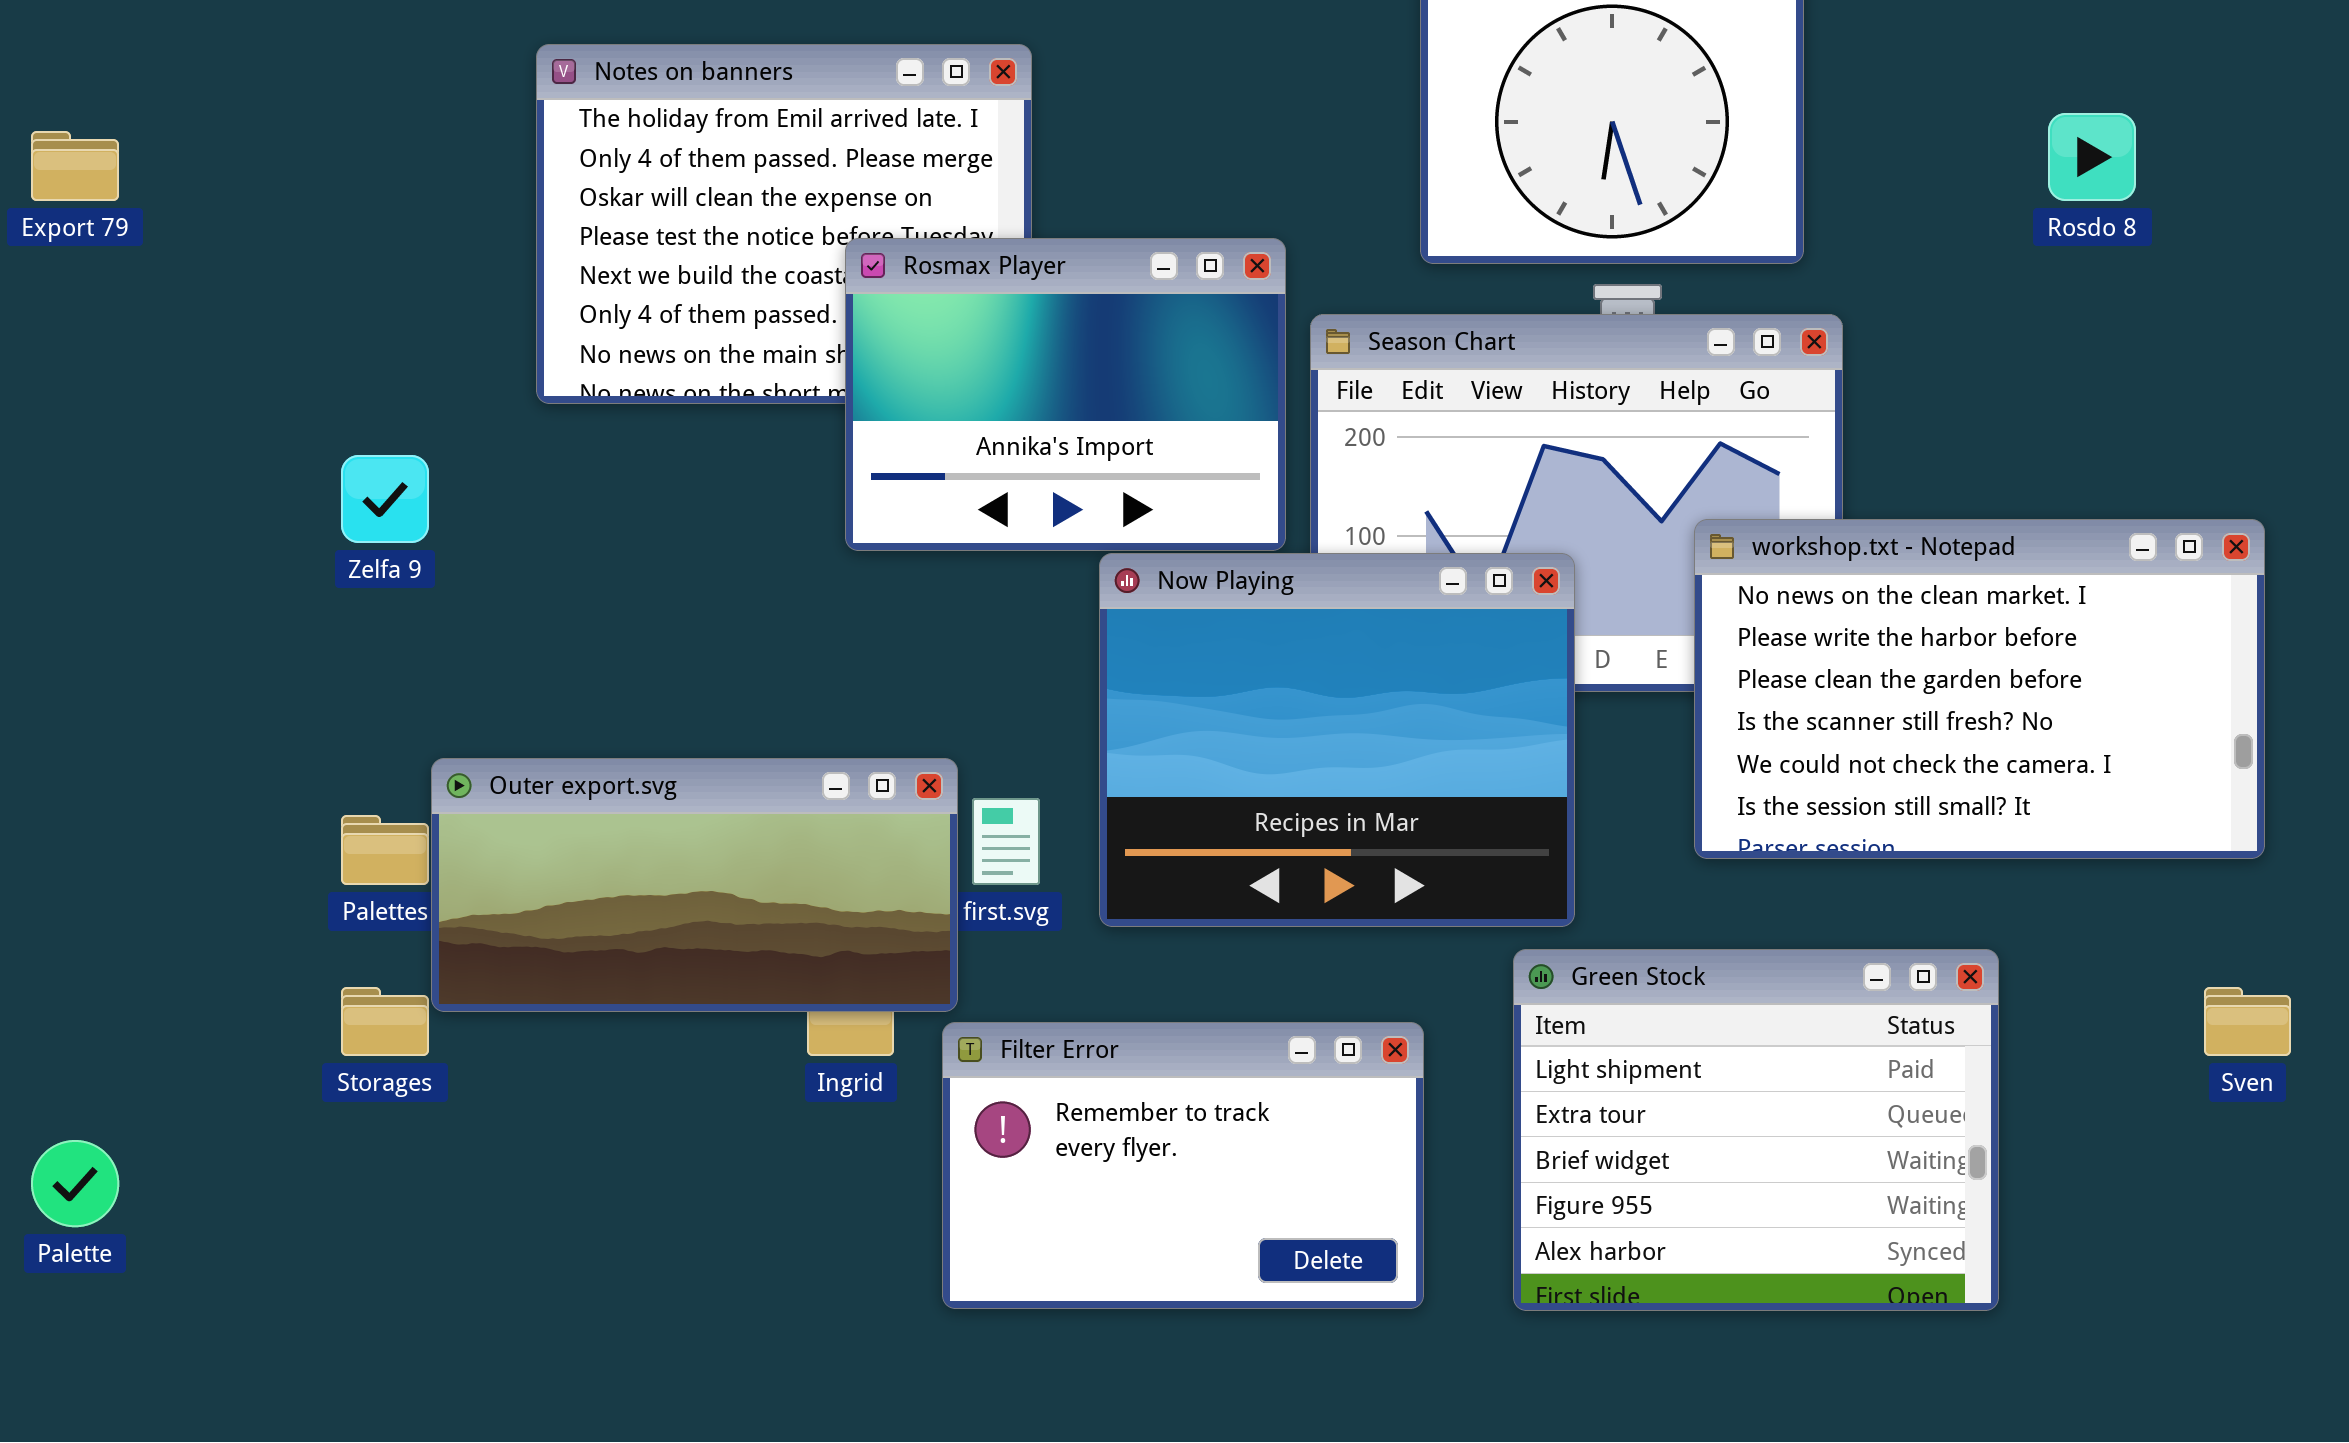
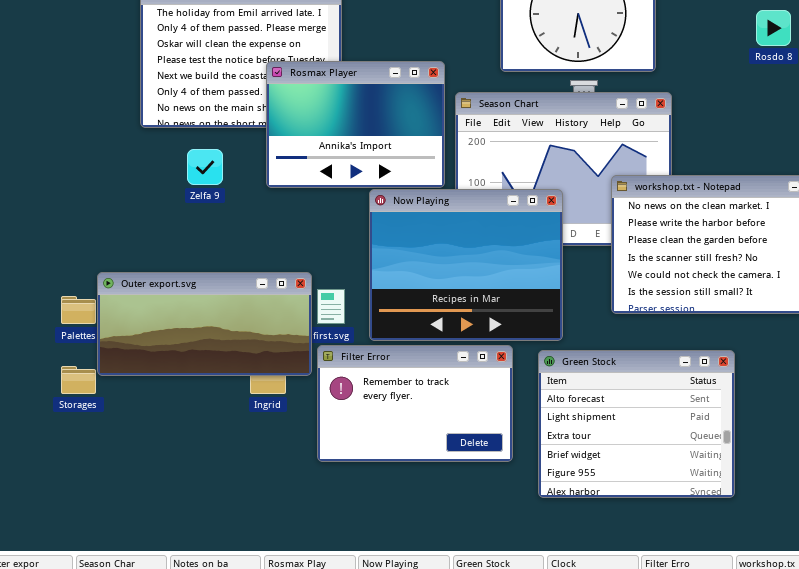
Zelfa 9: [341,455,429,543] -> [187,149,223,185], moved
Green Stock: [1513,949,1999,1311] -> [538,350,735,498], scrolled up 1 row
Filter Error: [942,1022,1424,1309] -> [317,345,513,462], moved

